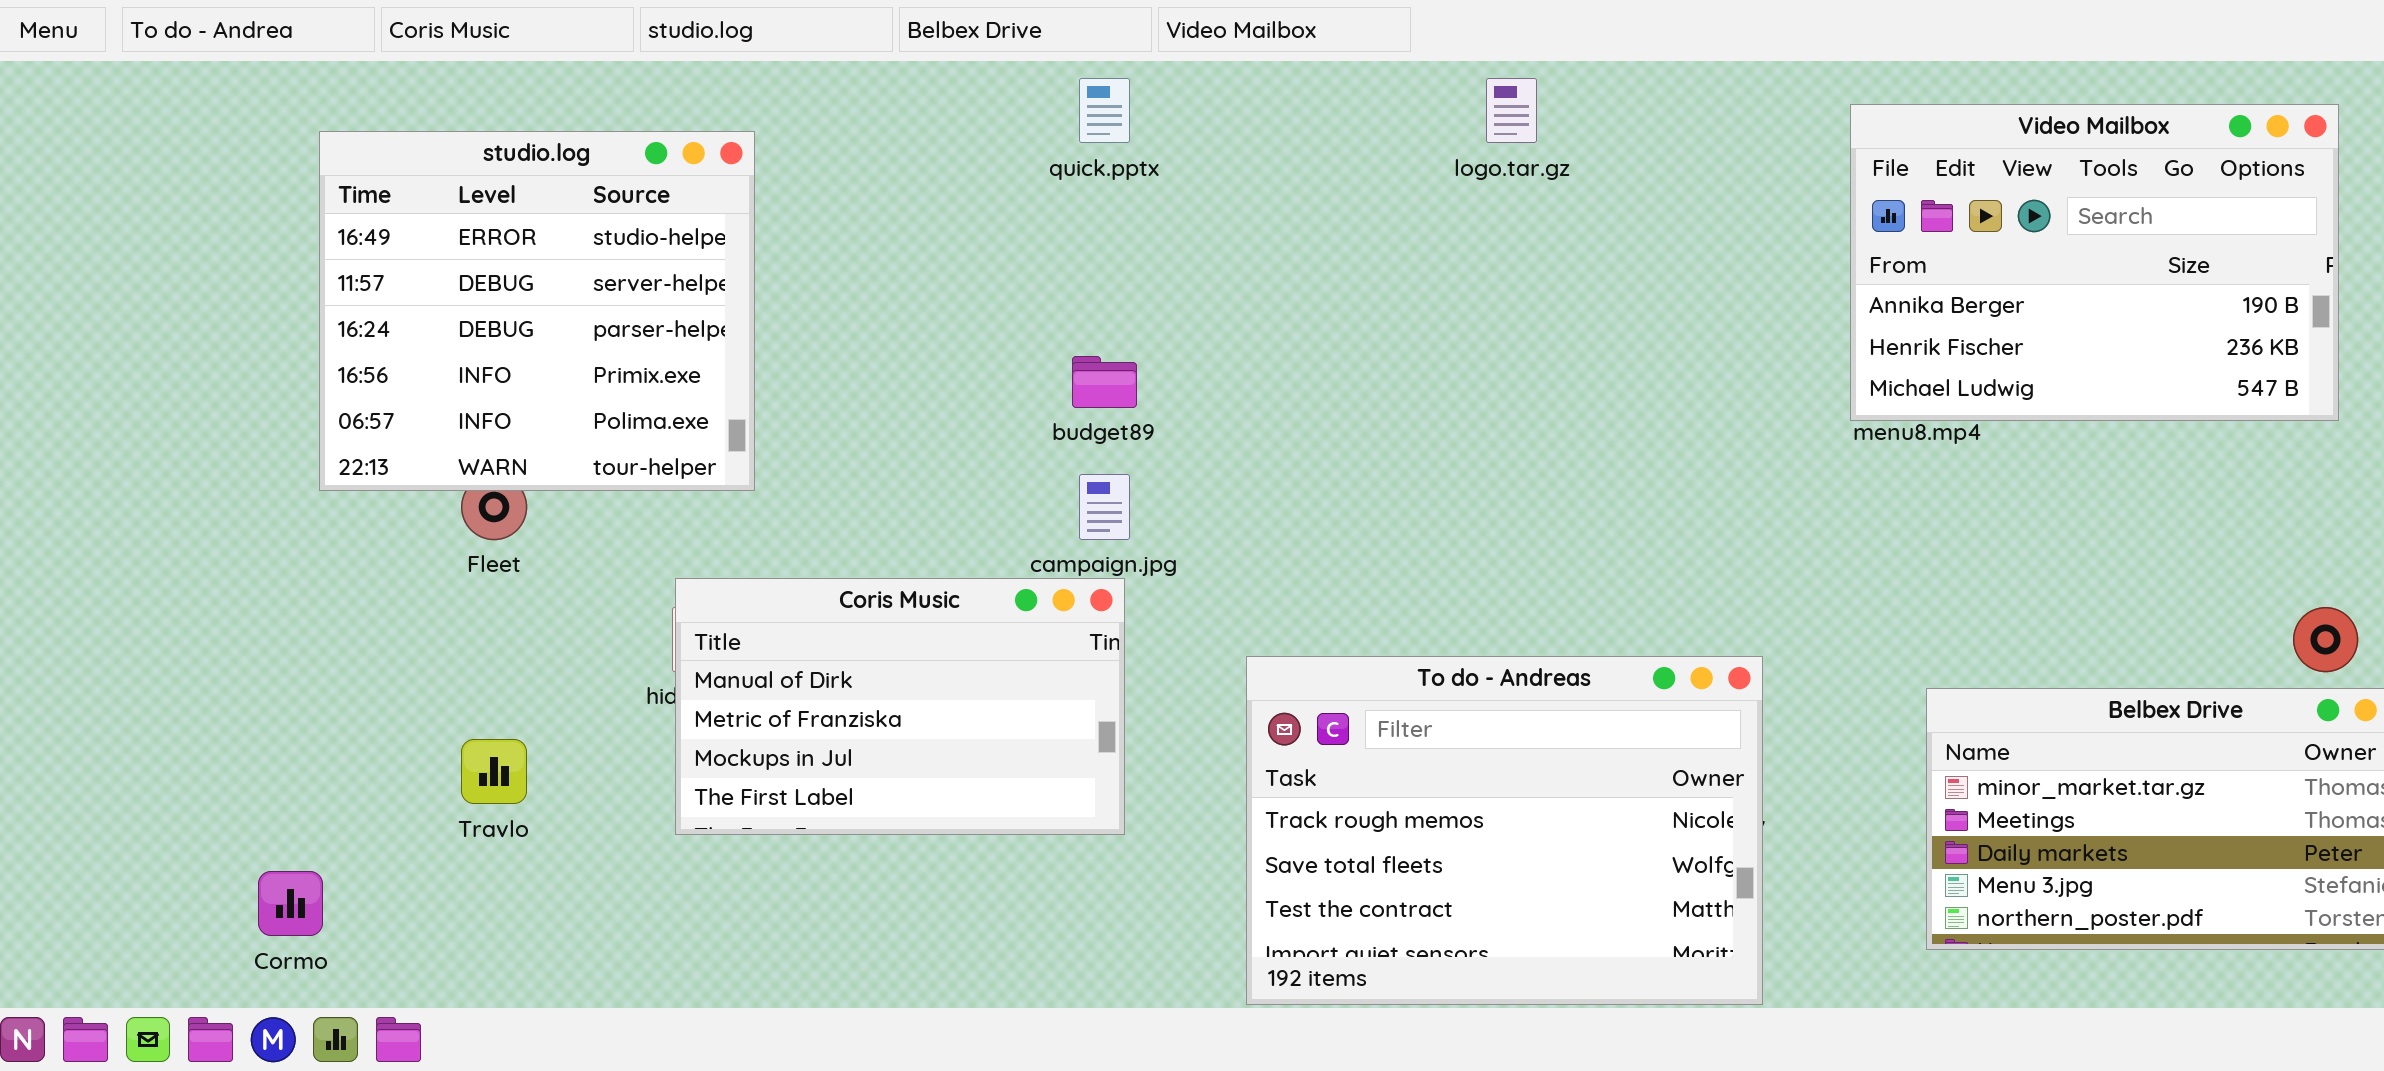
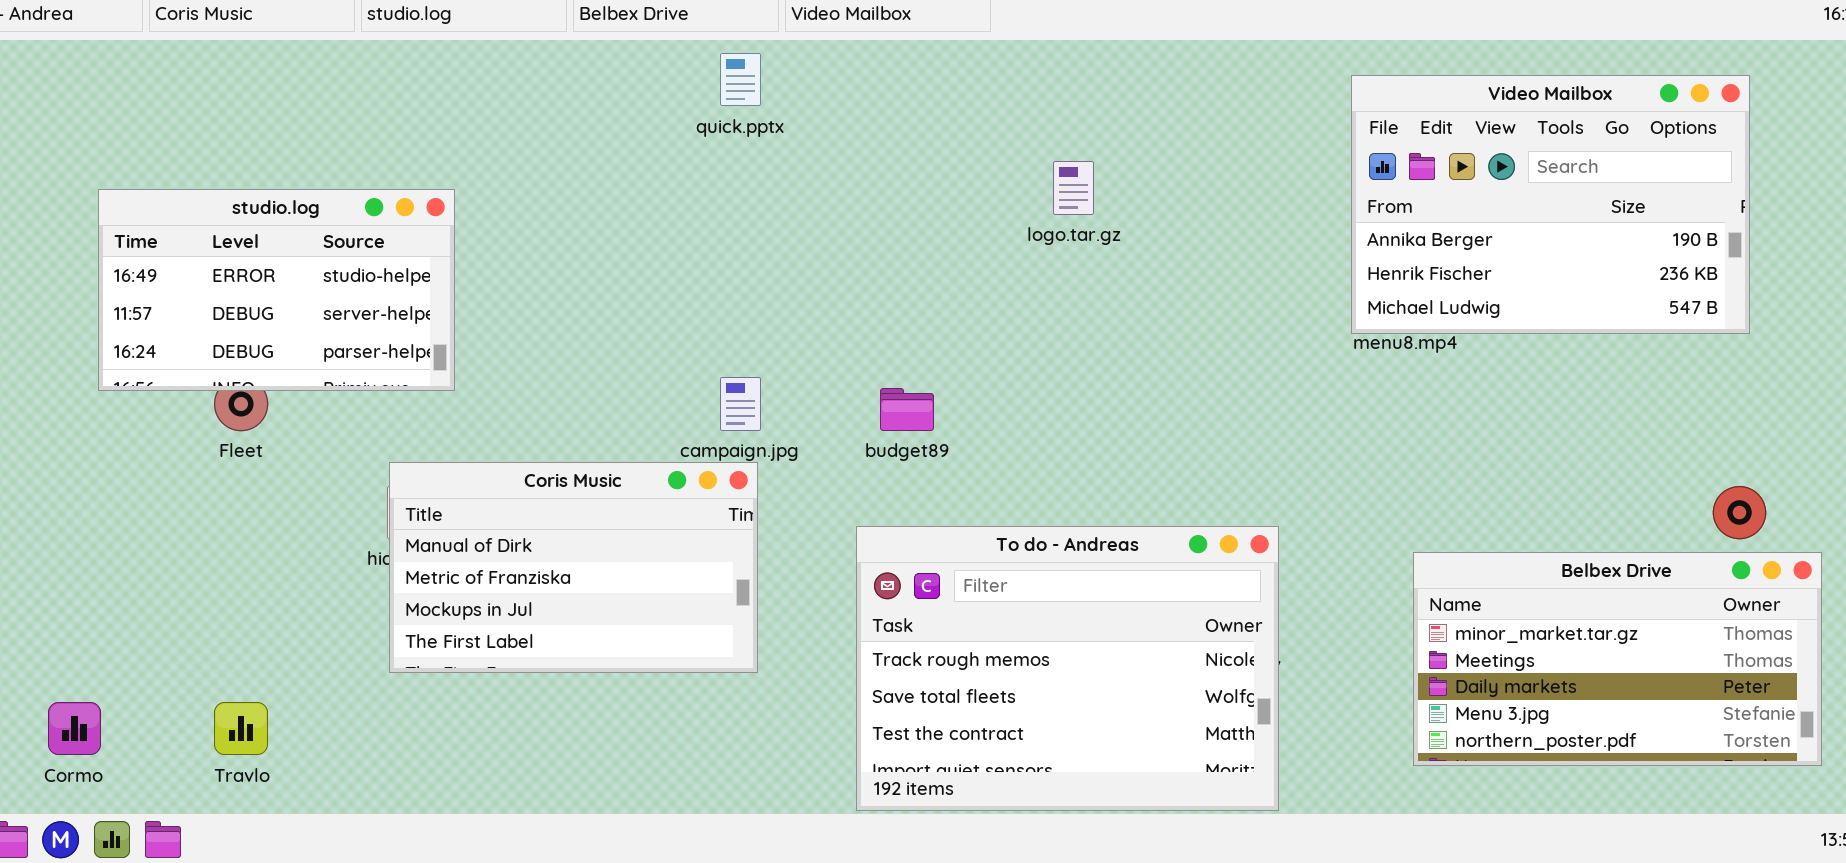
logo.tar.gz: [1486,78,1537,143] -> [1053,161,1094,215], moved
studio.log: [319,131,755,491] -> [98,189,455,391], resized
budget89: [1072,356,1137,408] -> [880,388,934,431], moved
Travlo: [461,739,527,804] -> [214,702,268,755], moved

